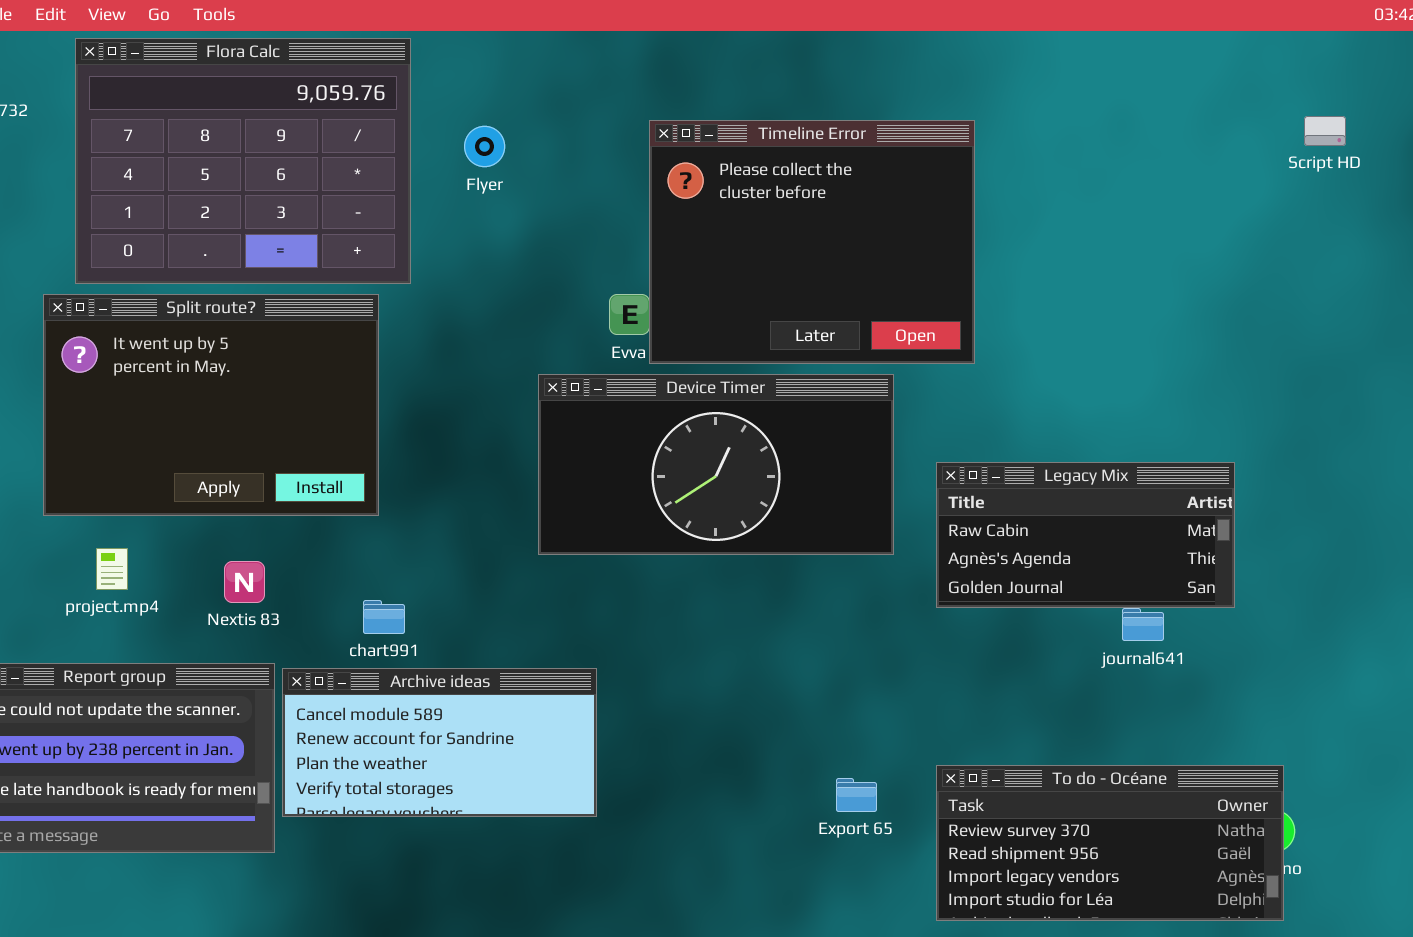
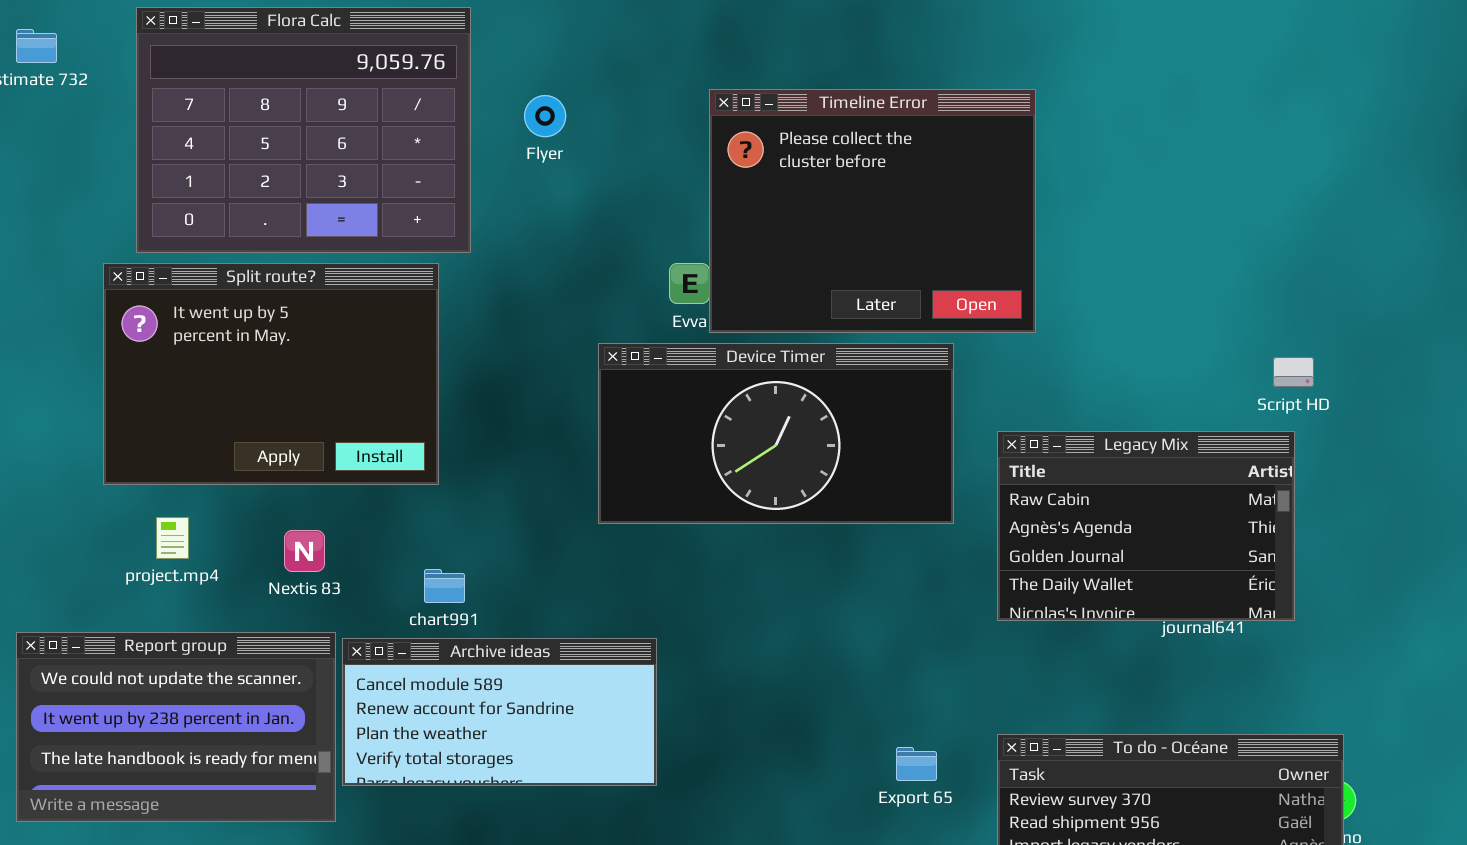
Script HD: [1304,116,1346,146] -> [1273,357,1314,387], moved
Legacy Mix: [936,462,1235,608] -> [997,431,1295,621], resized

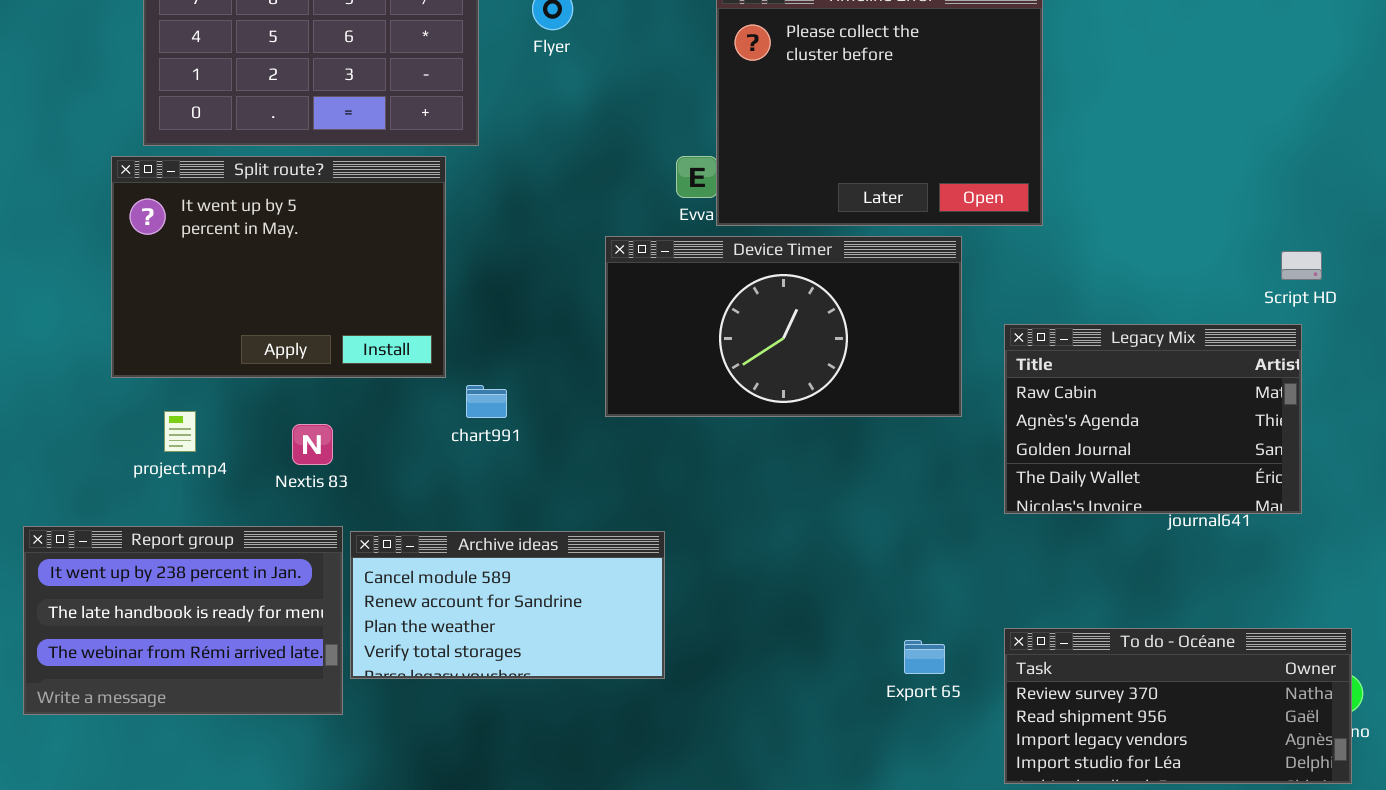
chart991: [424,569,465,603] -> [466,385,507,418], moved
Report group: [16,632,336,822] -> [23,526,343,715], scrolled down 1 row

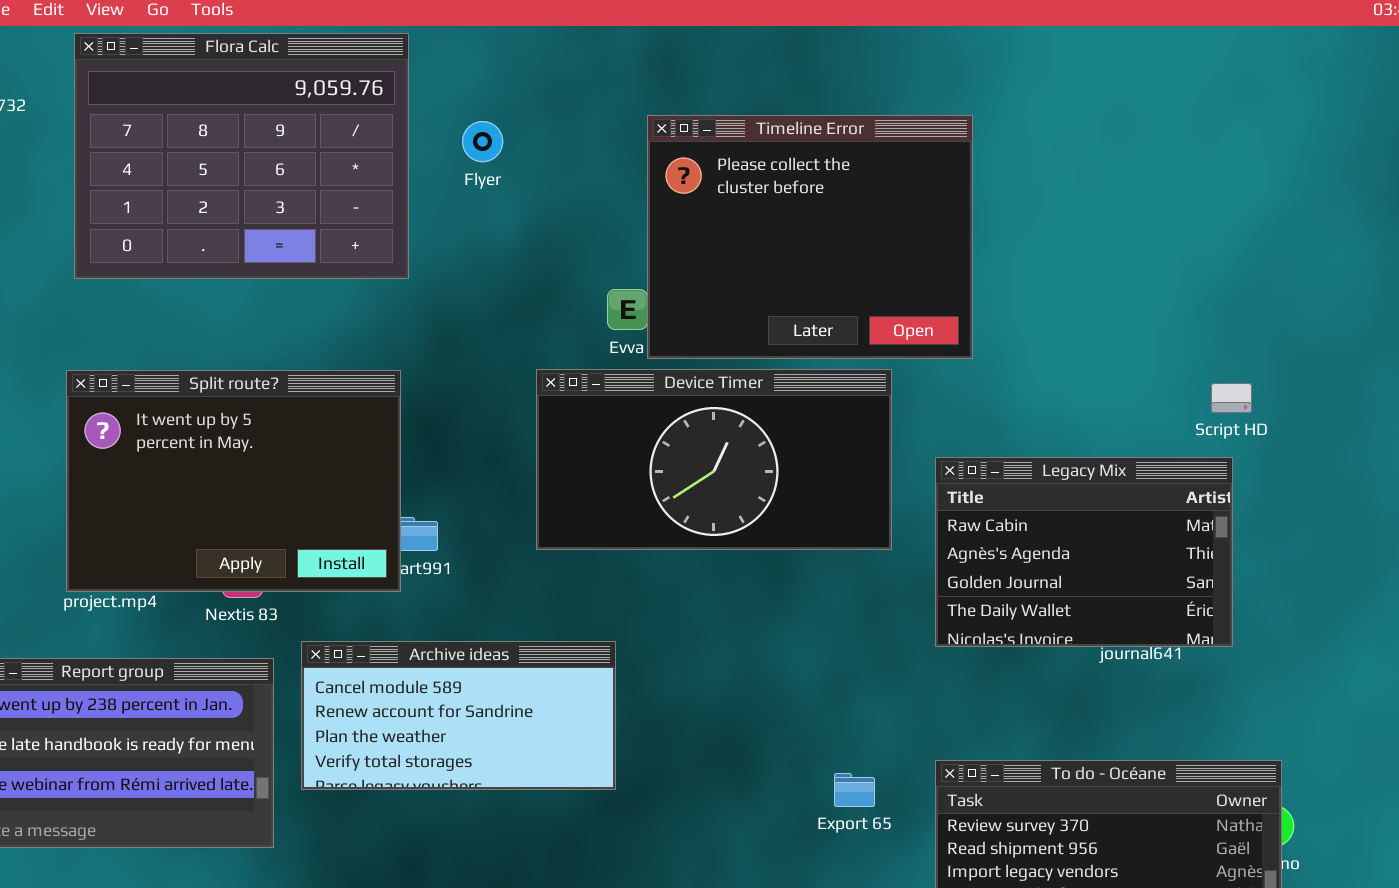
Split route?: [111,156,446,378] -> [66,370,401,592], moved
Archive ideas: [350,531,665,679] -> [301,641,616,790], moved

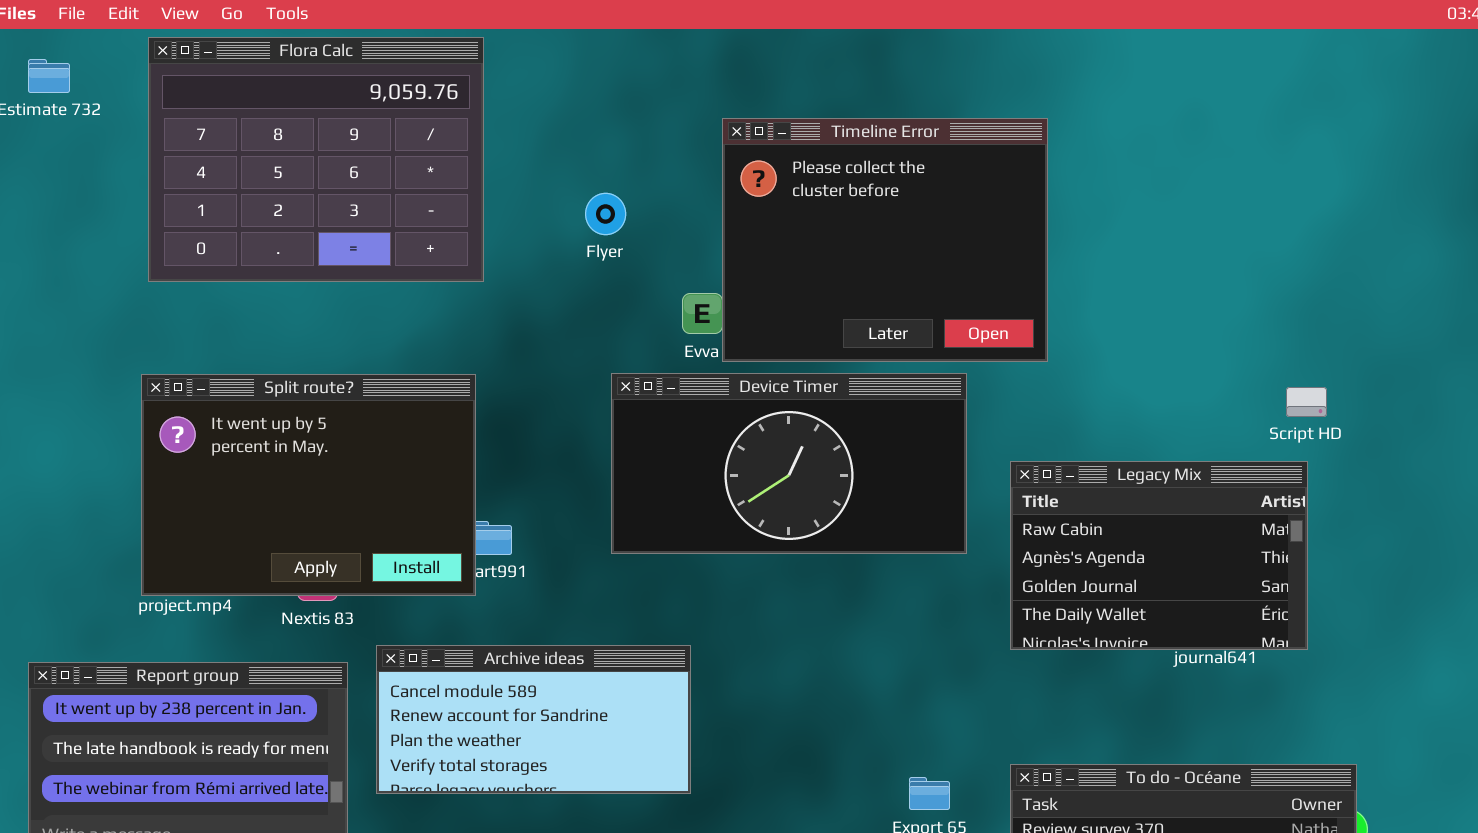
Flyer: [462,121,503,162] -> [585,193,626,235], moved

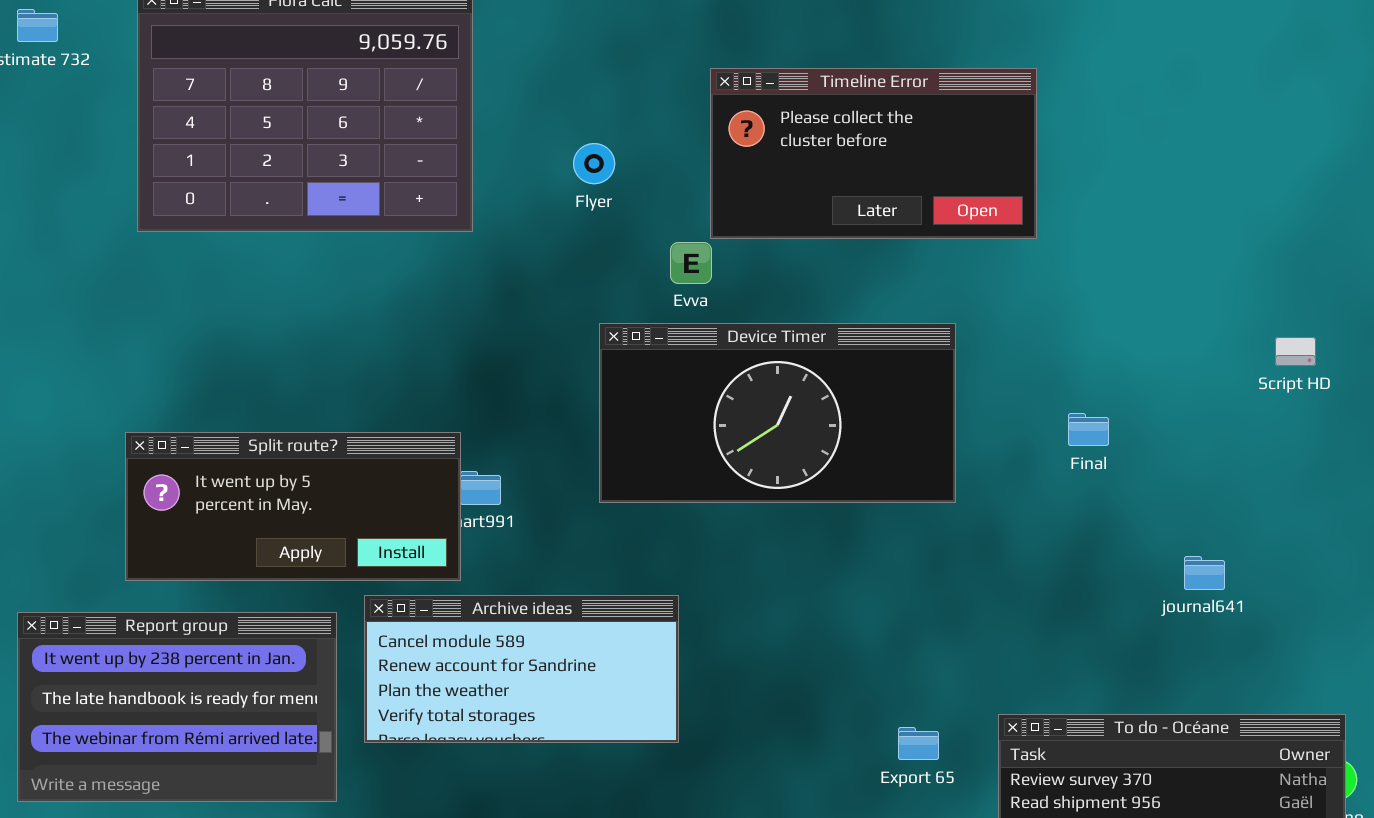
Timeline Error: [722,118,1048,362] -> [710,68,1037,239], resized
Split route?: [141,374,476,596] -> [125,432,461,581], moved, resized
Legacy Mix: [1010,461,1308,650] -> none, closed

